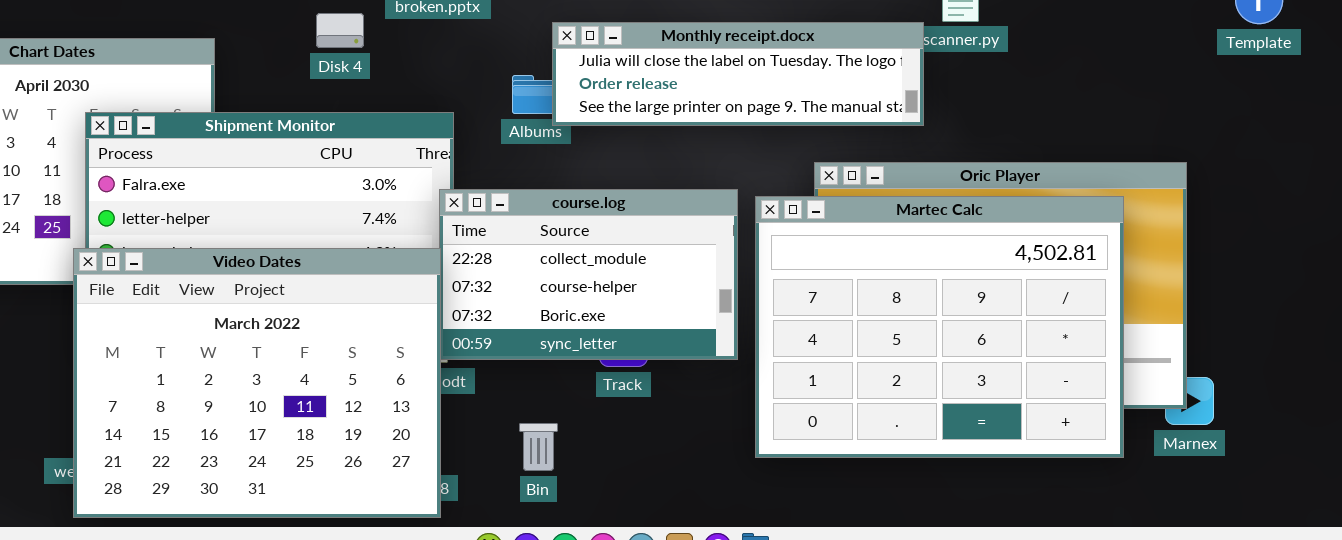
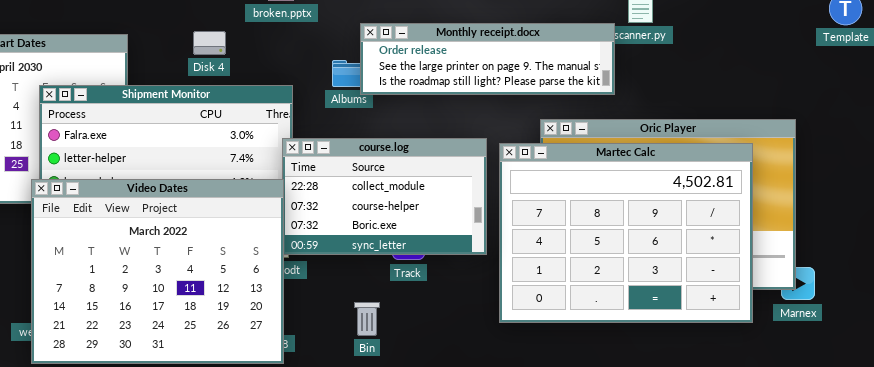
Disk 4: [316,13,364,48] -> [193,31,226,55], moved
Monthly receipt.docx: [552,22,924,126] -> [360,23,615,95], scrolled down 1 row
Bin: [519,423,558,471] -> [354,302,380,336], moved

